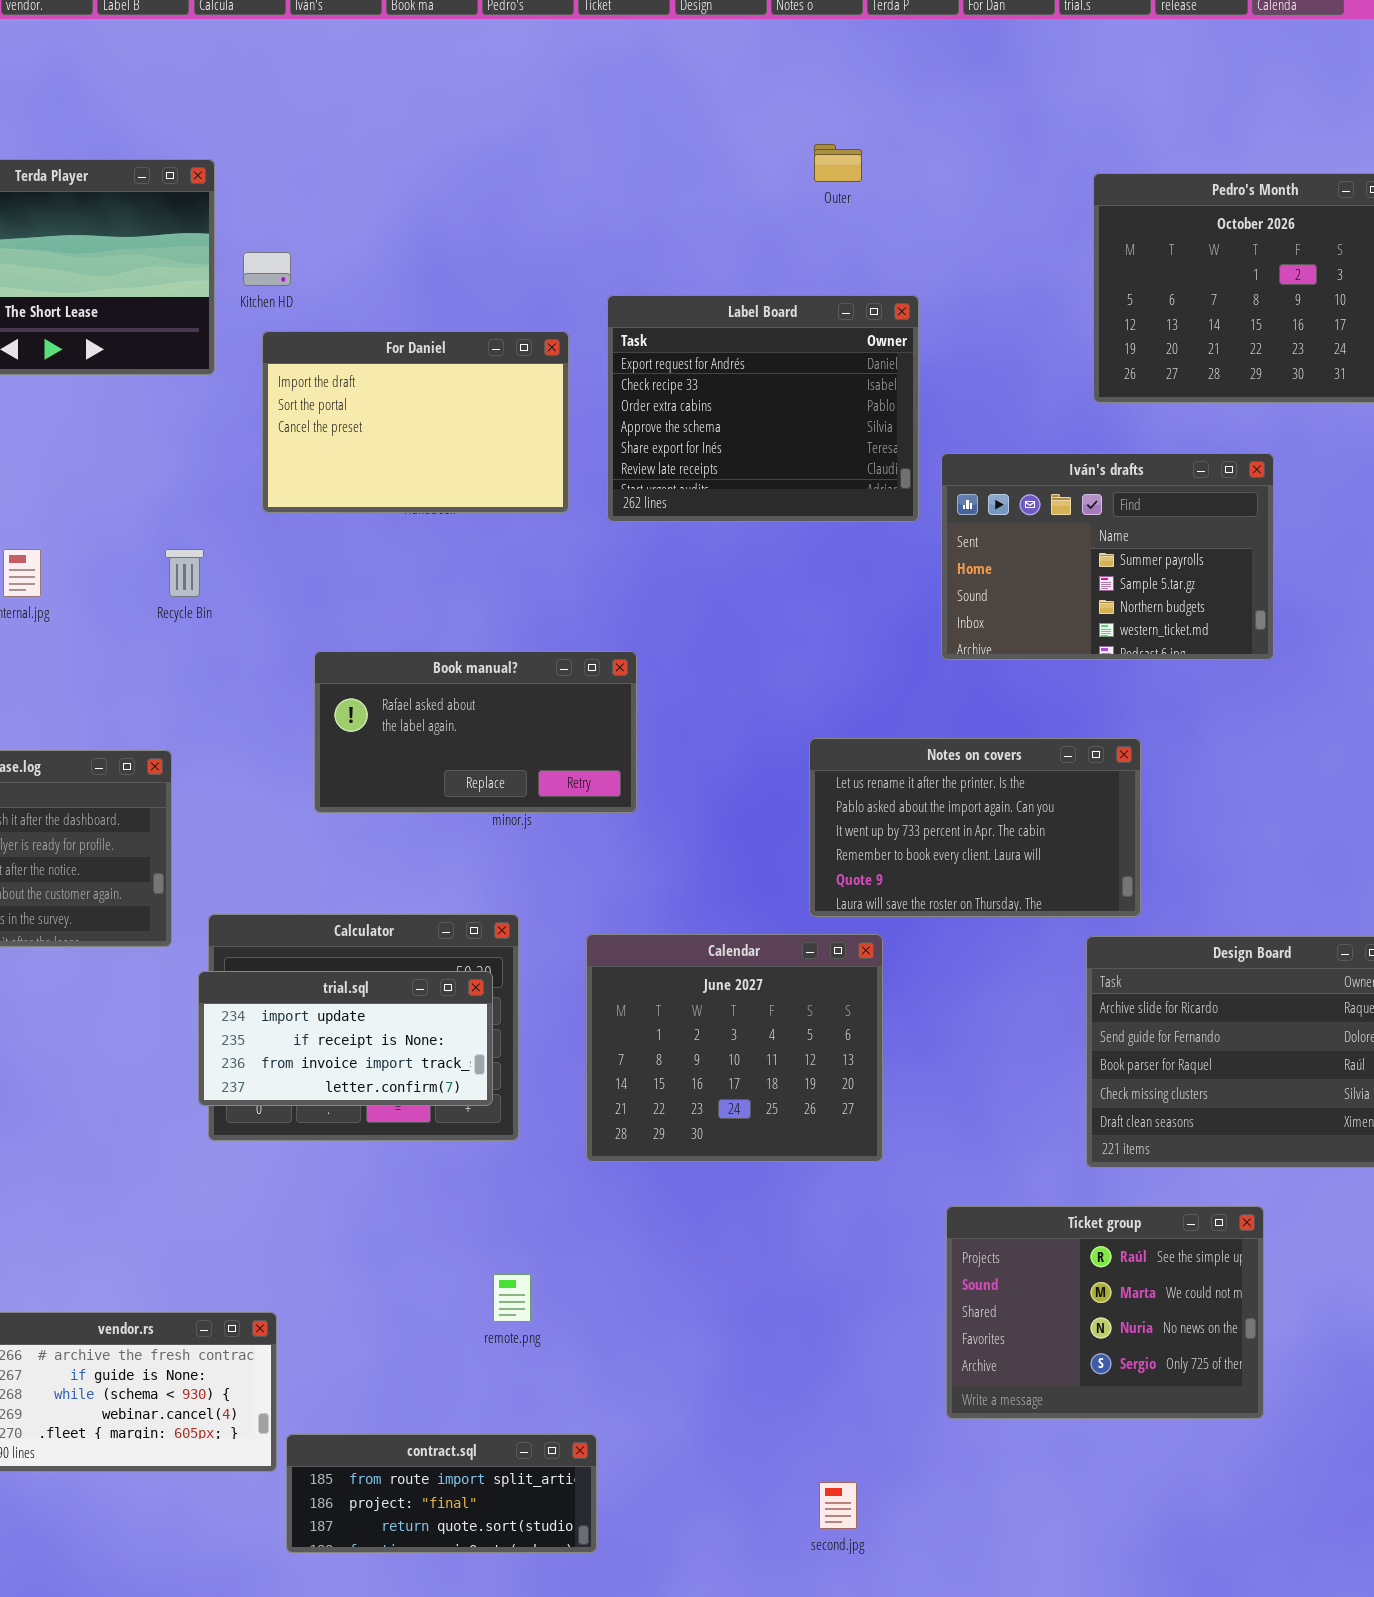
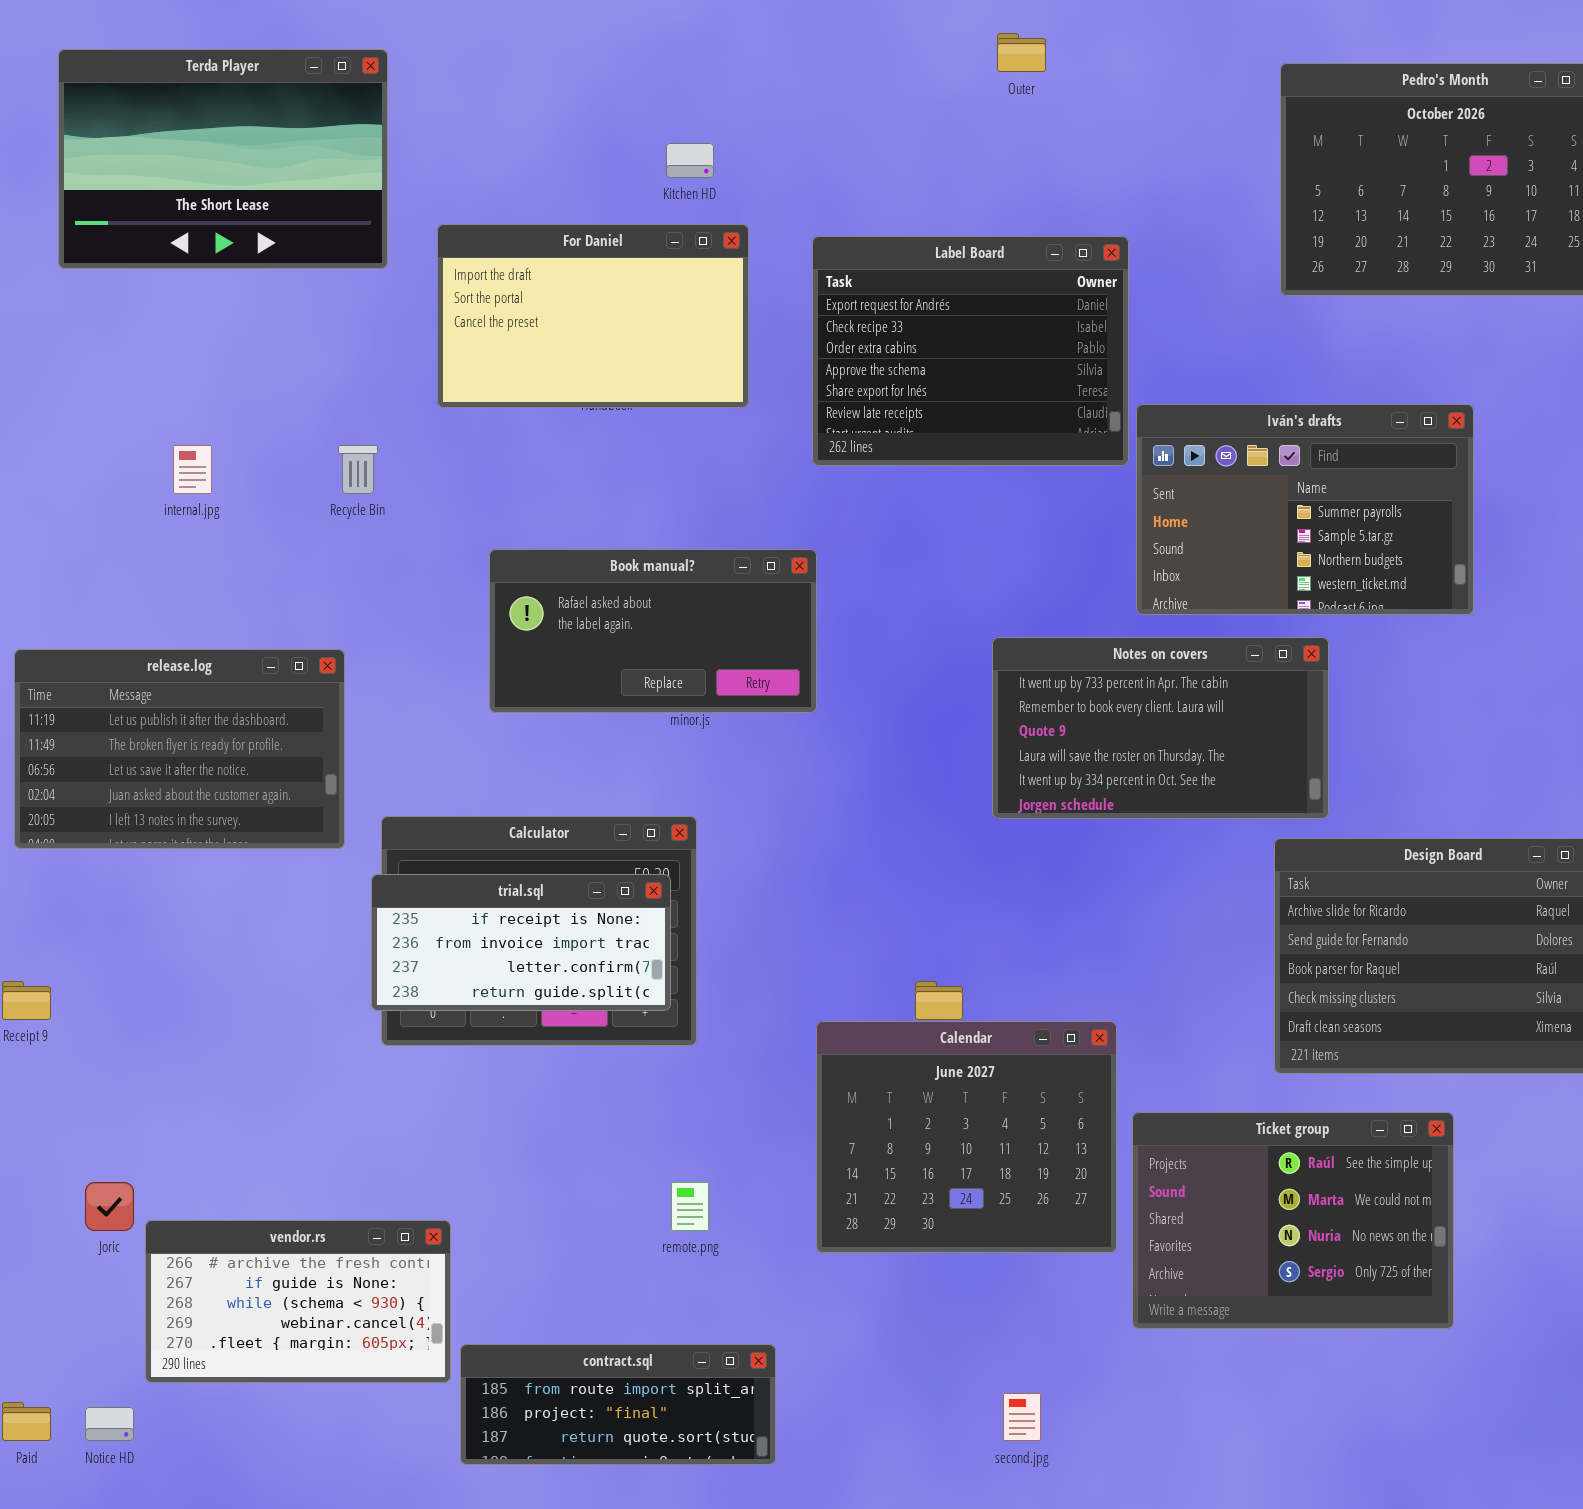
Kitchen HD: [243,252,291,286] -> [666,143,714,178], moved
Label Board: [607,295,919,522] -> [812,236,1129,466], moved
Iván's drafts: [941,453,1274,660] -> [1136,404,1474,615], moved
Notes on covers: [809,738,1141,917] -> [992,637,1329,819], scrolled down 2 rows
Calendar: [586,934,883,1162] -> [816,1021,1117,1253], moved
trial.sql: [198,971,493,1106] -> [371,874,671,1011], scrolled down 1 row

